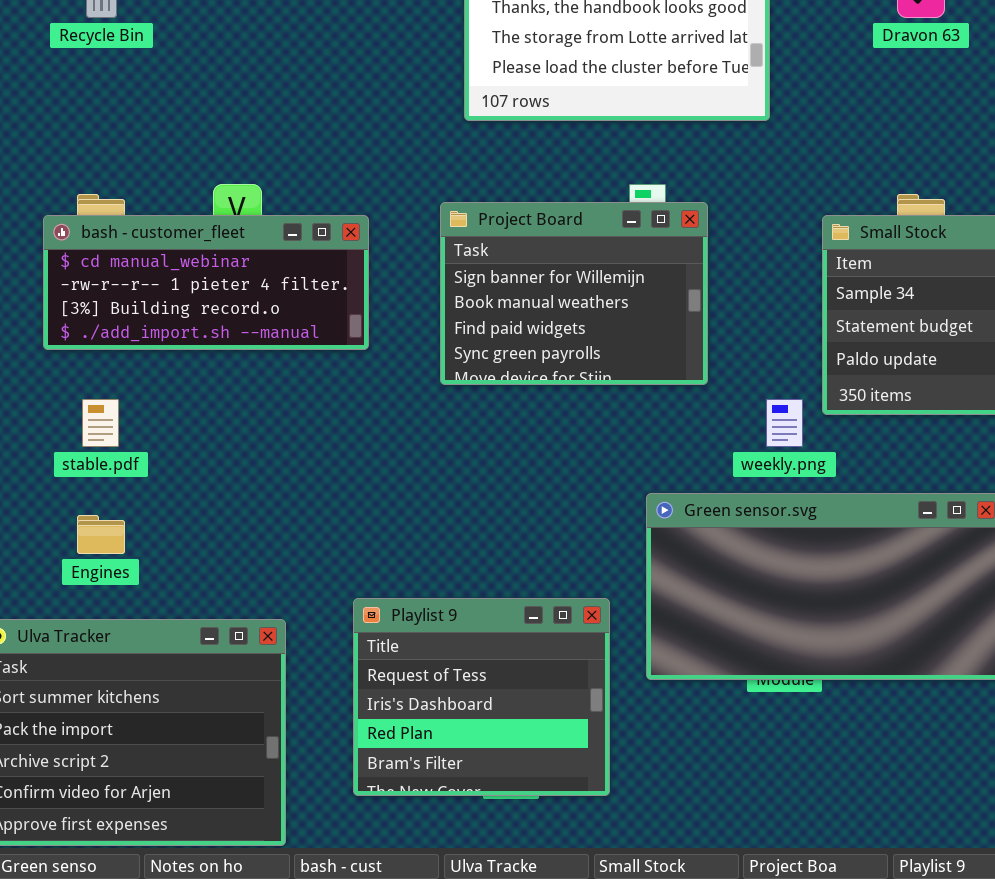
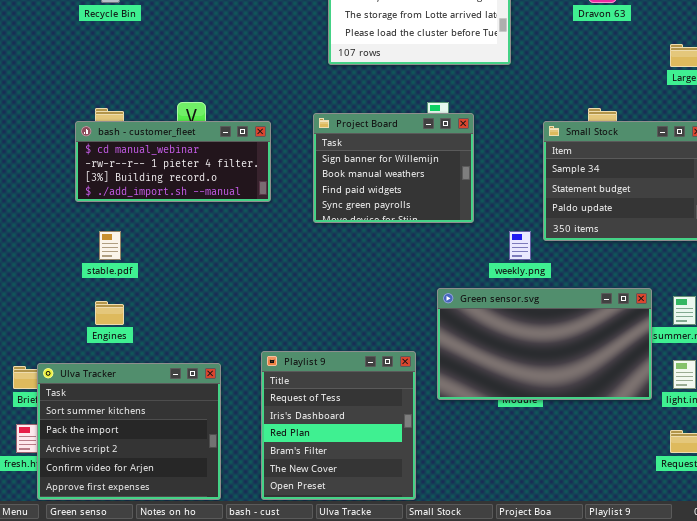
Playlist 9: [353,598,610,796] -> [261,351,416,500], resized

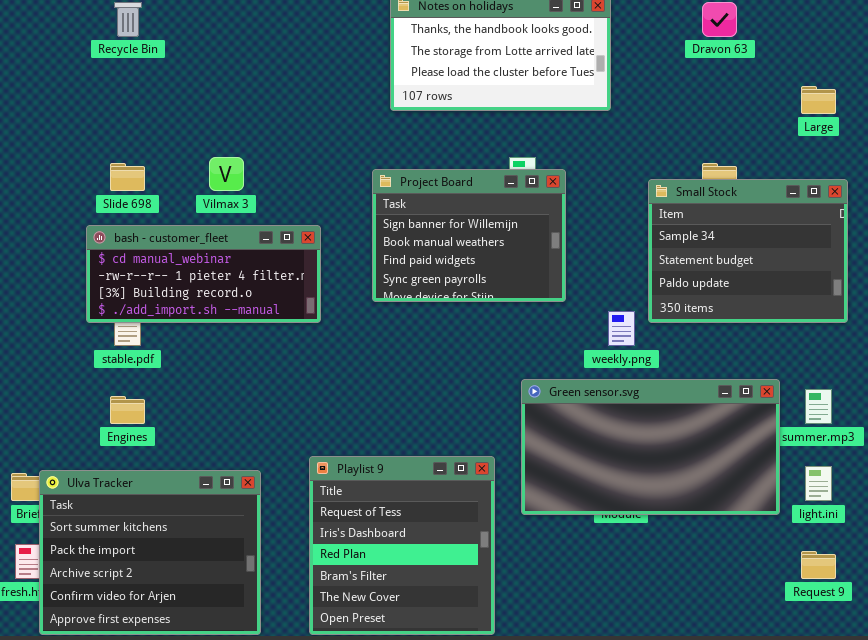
bash - customer_fleet: [75,121,271,202] -> [86,225,321,323], moved

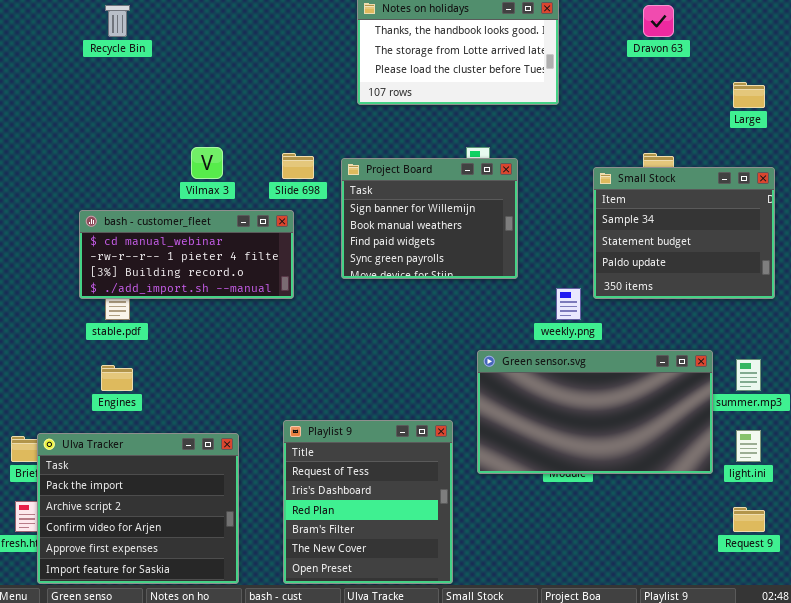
Slide 698: [110,163,145,191] -> [282,153,314,179], moved
Ulva Tracker: [39,470,261,635] -> [37,433,239,584], scrolled down 1 row

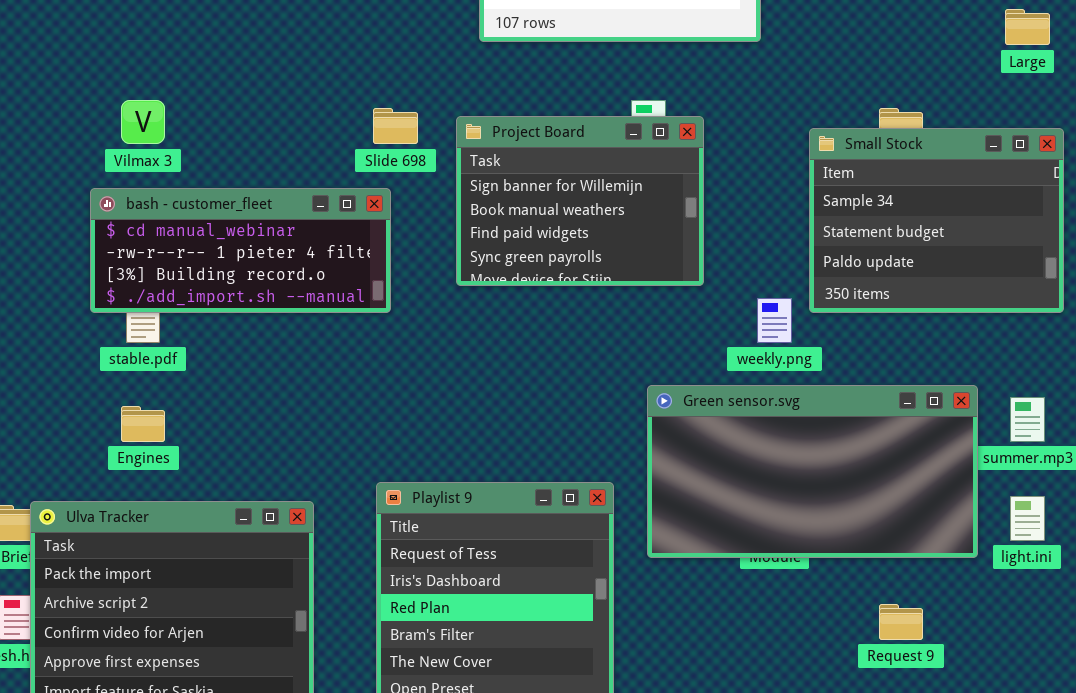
Vilmax 3: [191,147,223,179] -> [121,100,165,144], moved
Request 9: [733,507,765,532] -> [879,604,923,640], moved

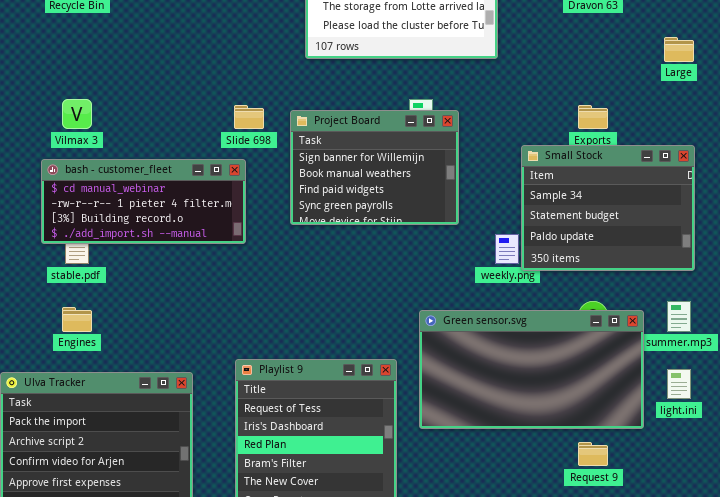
Small Stock: [809,128,1064,313] -> [521,145,695,271], moved
Green sensor.svg: [647,385,978,558] -> [419,310,644,429], moved

